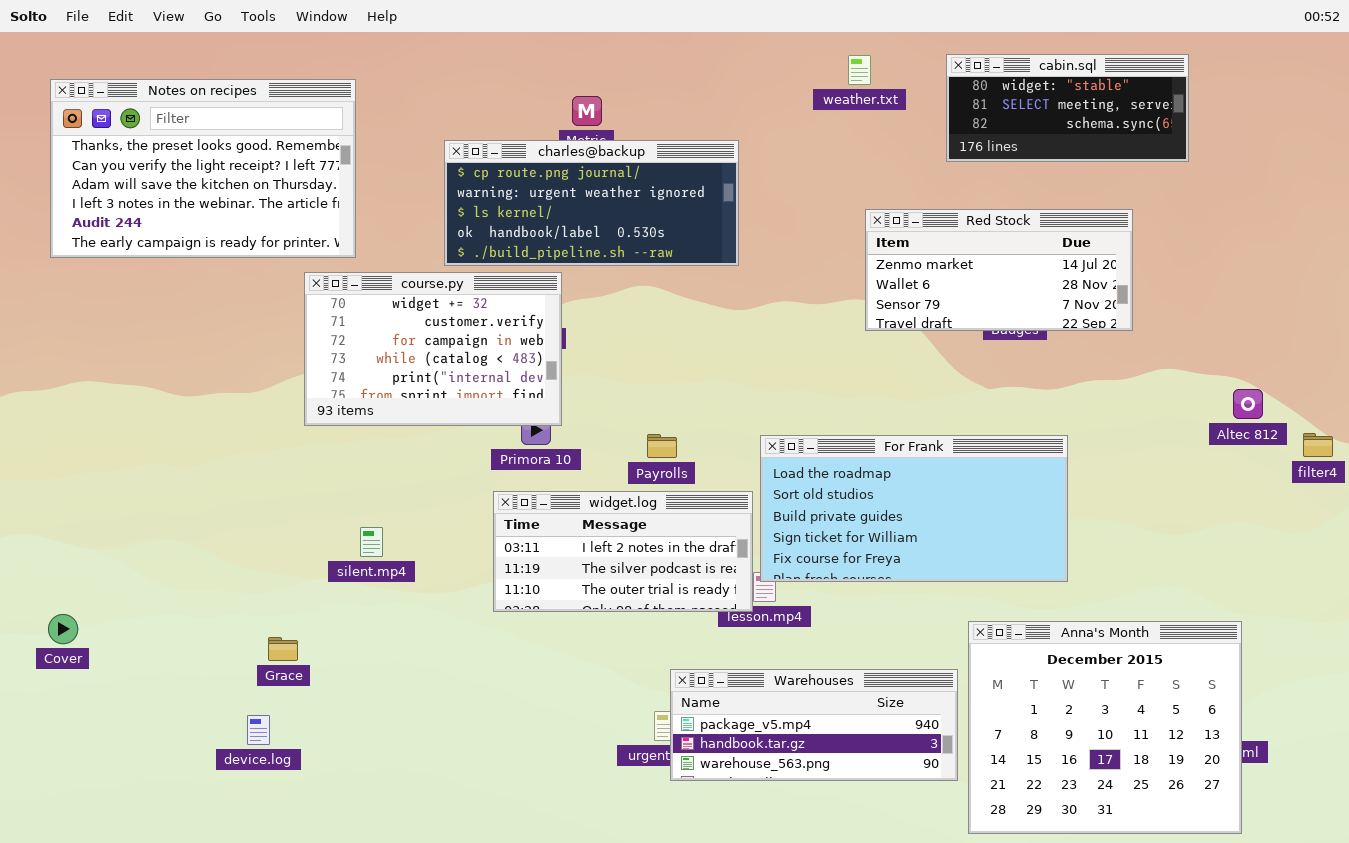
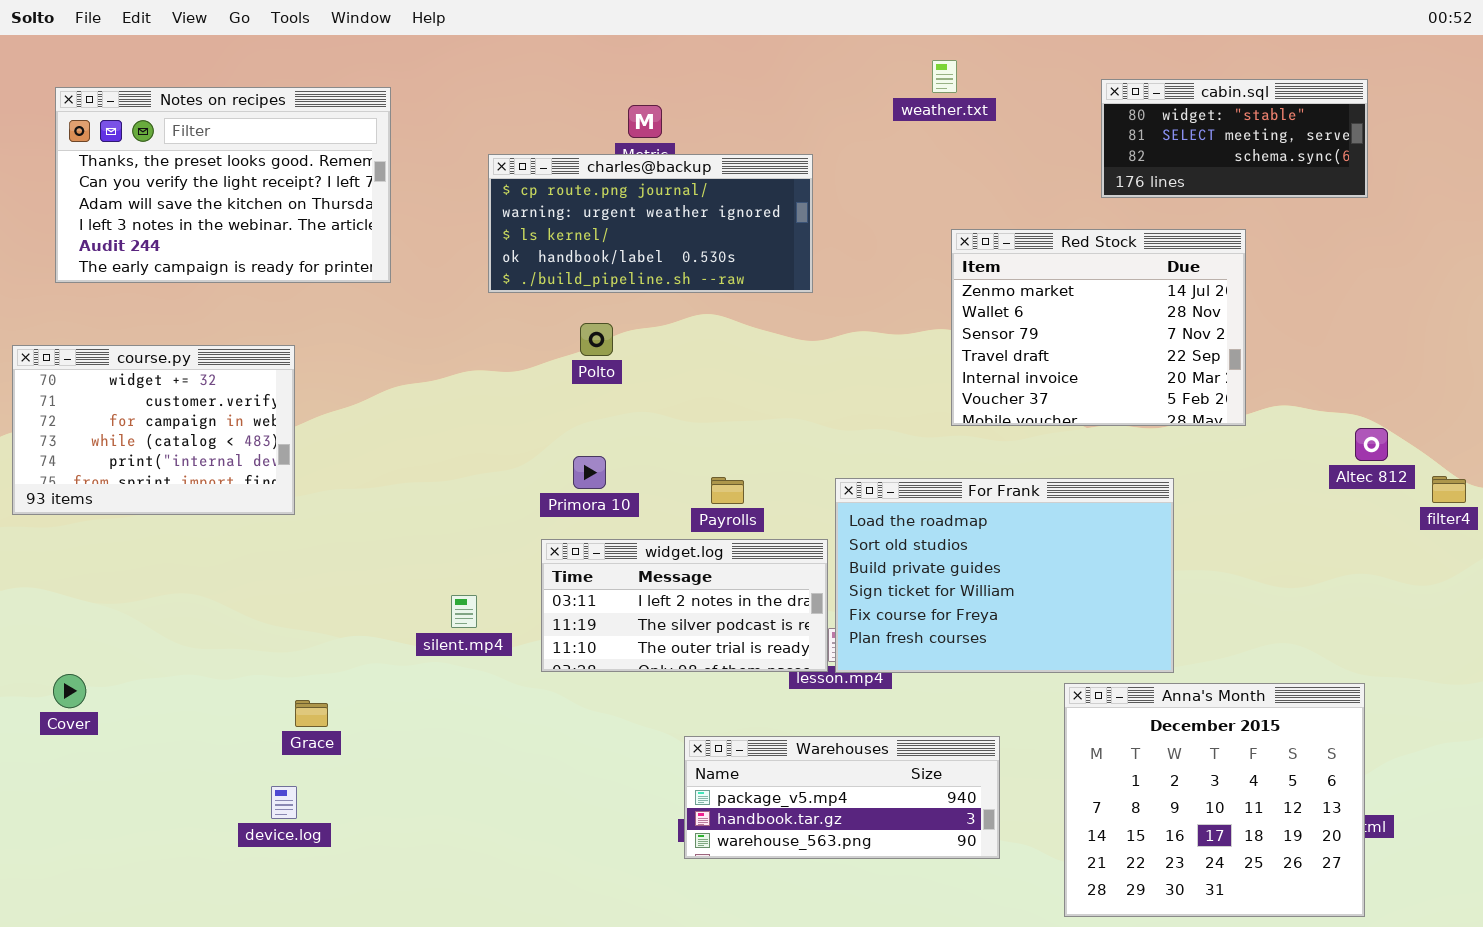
cabin.sql: [946,54,1189,162] -> [1101,79,1368,198], moved
Red Stock: [865,209,1133,331] -> [951,229,1246,426], resized
course.py: [304,272,562,426] -> [12,345,295,515], moved
For Frank: [760,435,1068,582] -> [835,478,1174,673], resized
silent.mp4: [360,527,383,557] -> [451,595,477,628], moved
Warehouses: [670,669,958,781] -> [684,736,1000,859], moved

